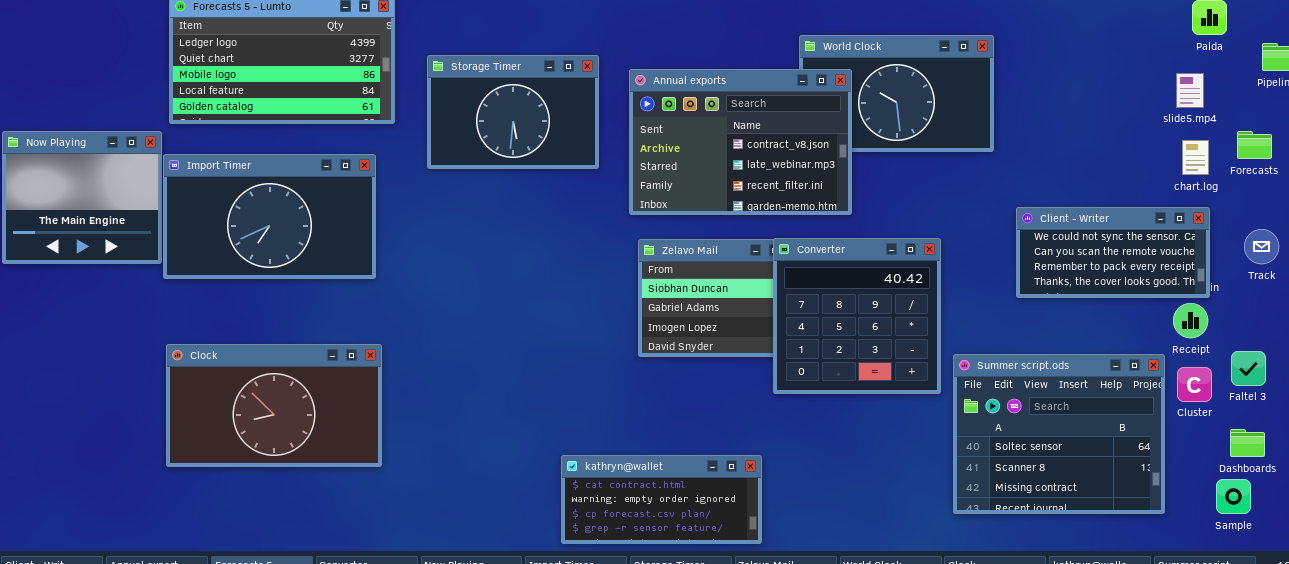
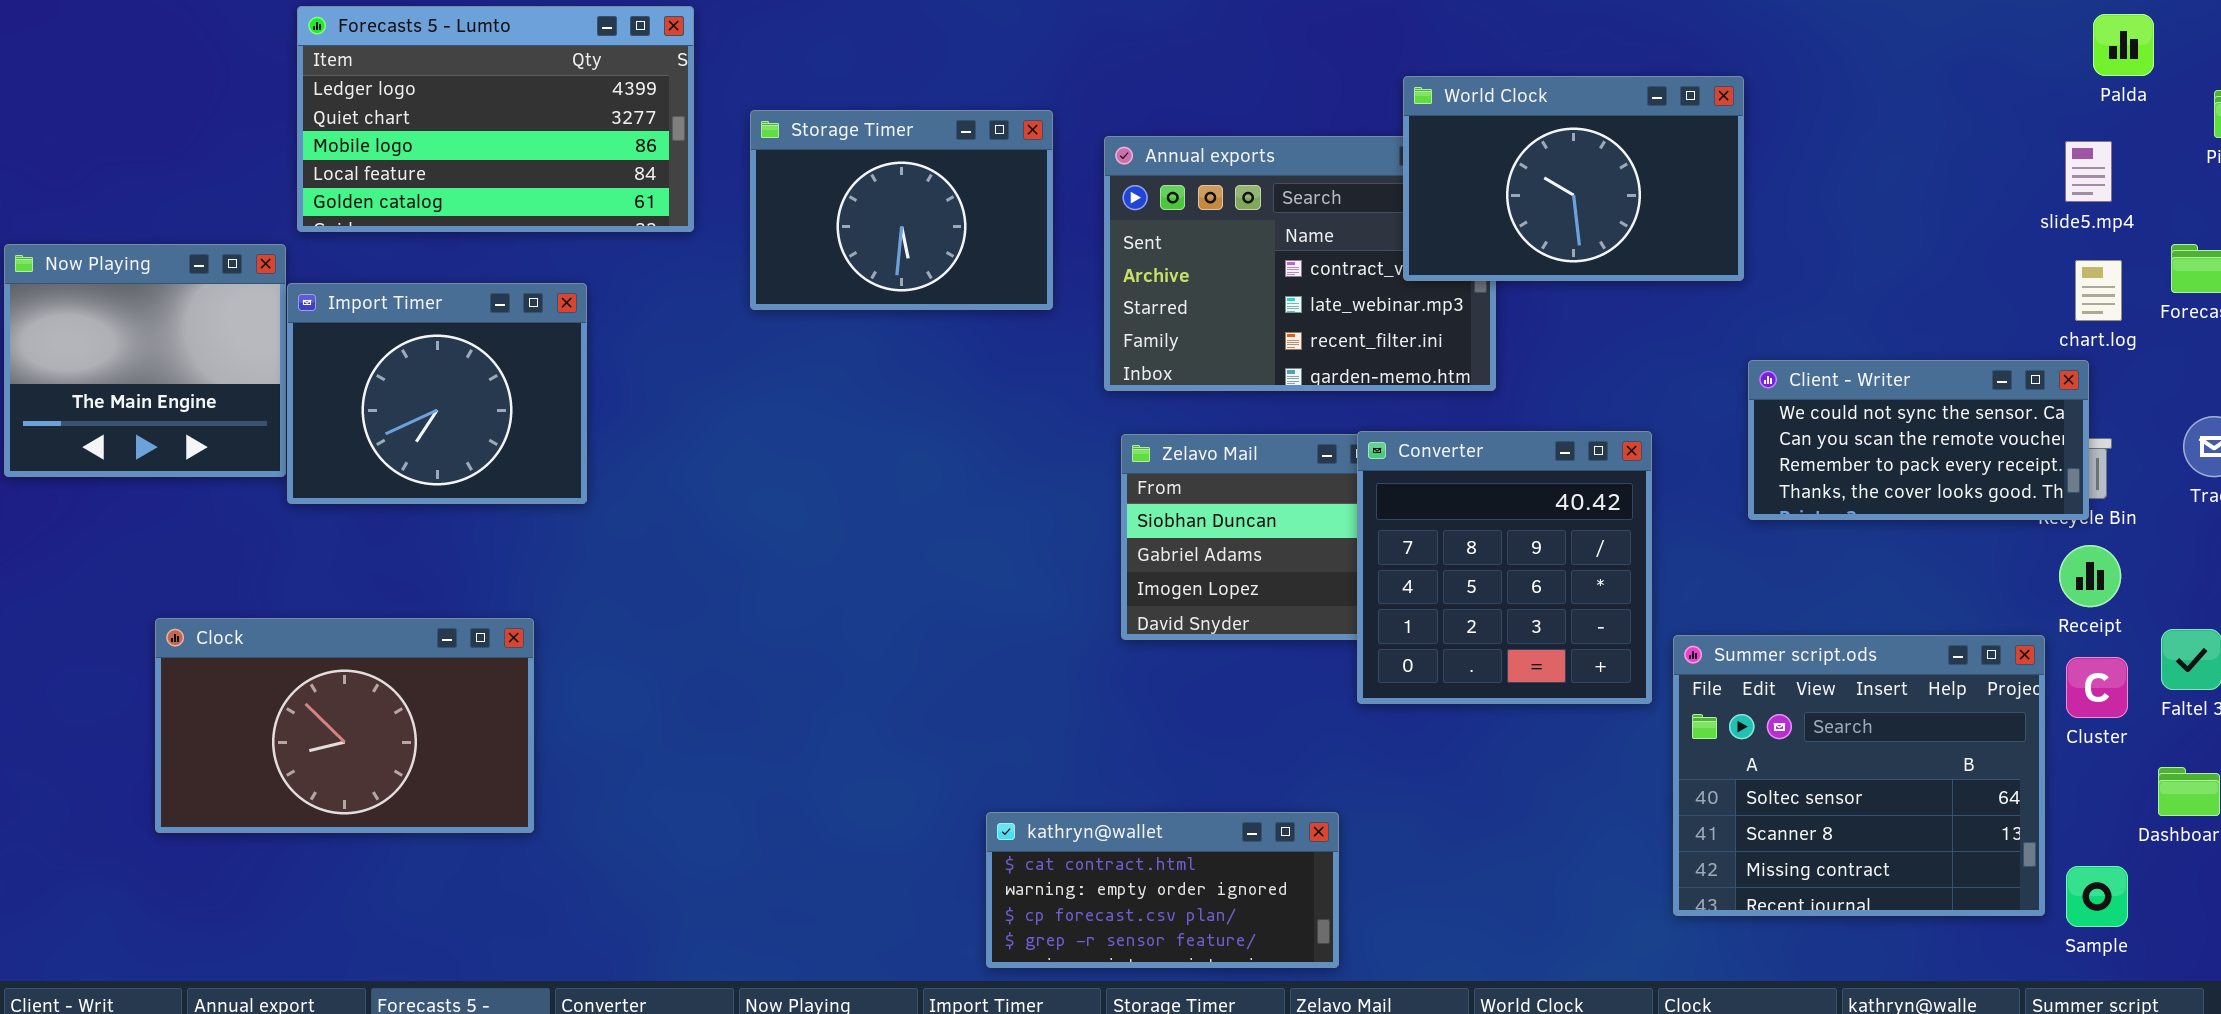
World Clock: [799,35,994,152] -> [1403,76,1744,281], raised
Import Timer: [163,154,376,279] -> [287,283,587,504], resized
Client - Writer: [1016,207,1210,298] -> [1748,360,2089,520], moved
Clock: [166,344,382,467] -> [155,618,534,833], moved
Sample: [1216,479,1251,514] -> [2066,866,2128,927], moved

